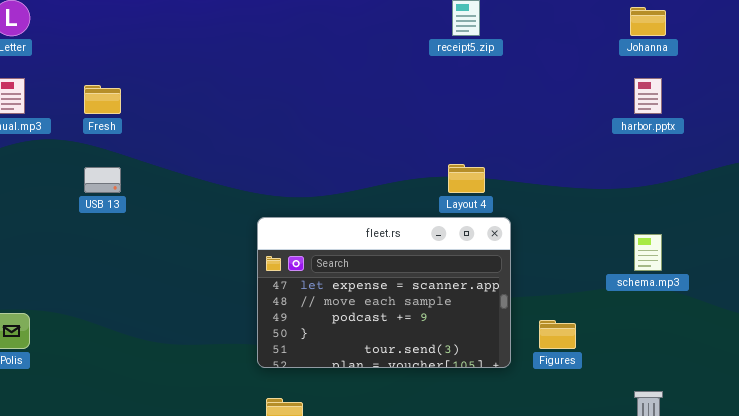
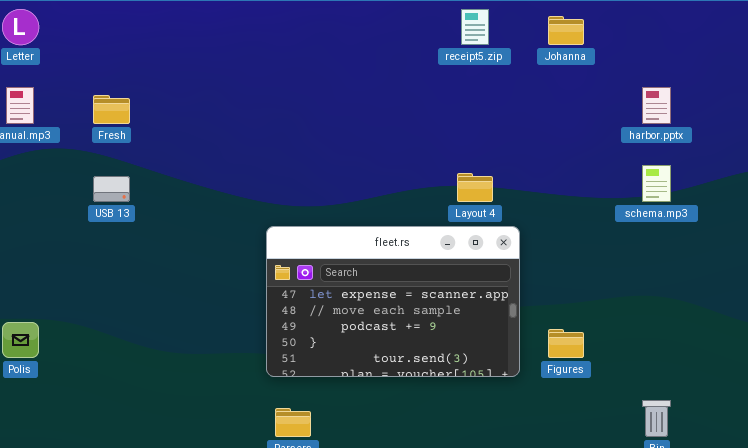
Johanna: [630,7,666,36] -> [548,16,584,45], moved
schema.mp3: [634,234,662,271] -> [642,165,671,202], moved

